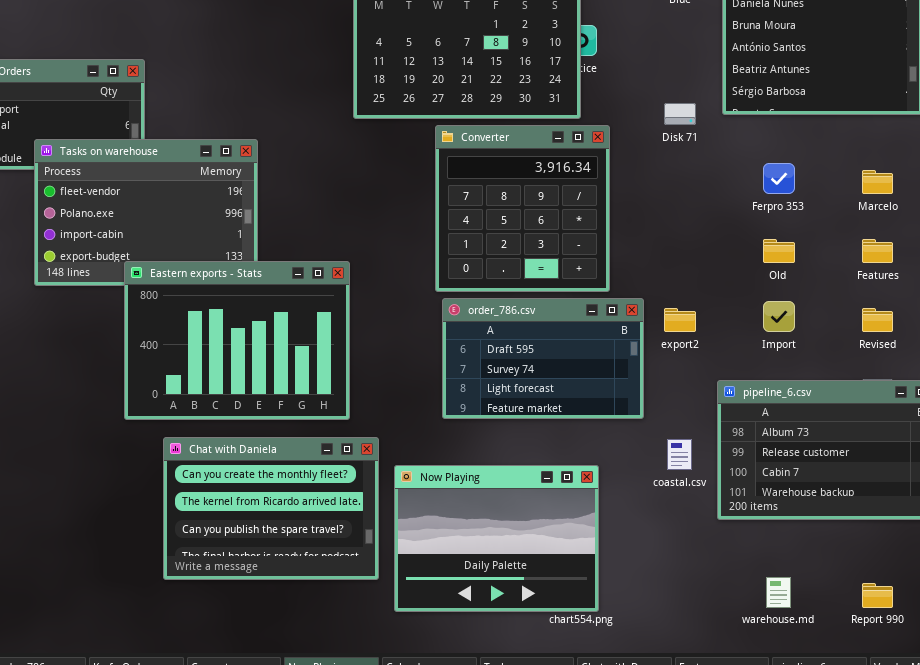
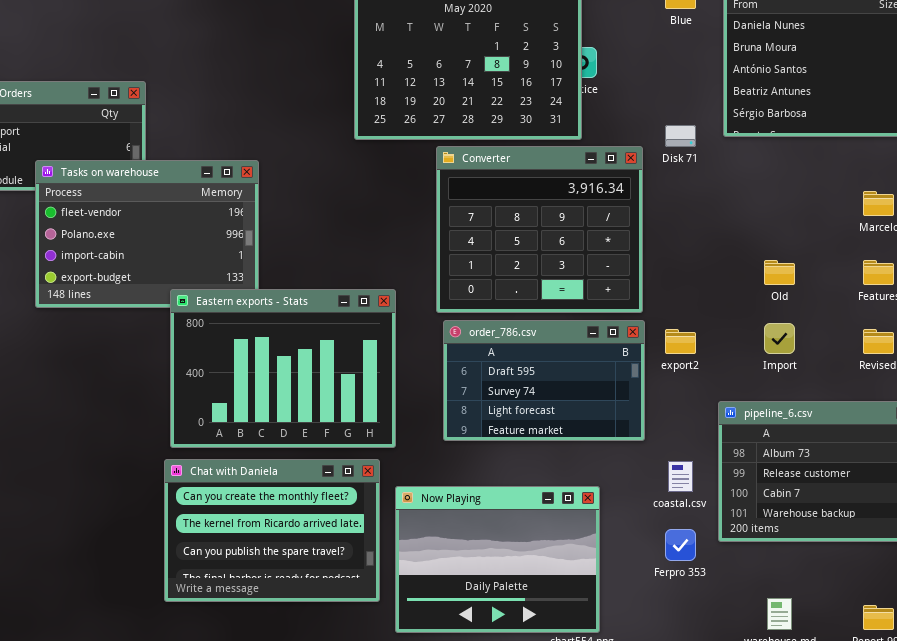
Converter: [435,125,610,292] -> [436,146,643,313], resized
Ferpro 353: [763,163,795,194] -> [665,529,696,561], moved
Eastern exports - Stats: [124,261,350,420] -> [170,289,396,448], moved

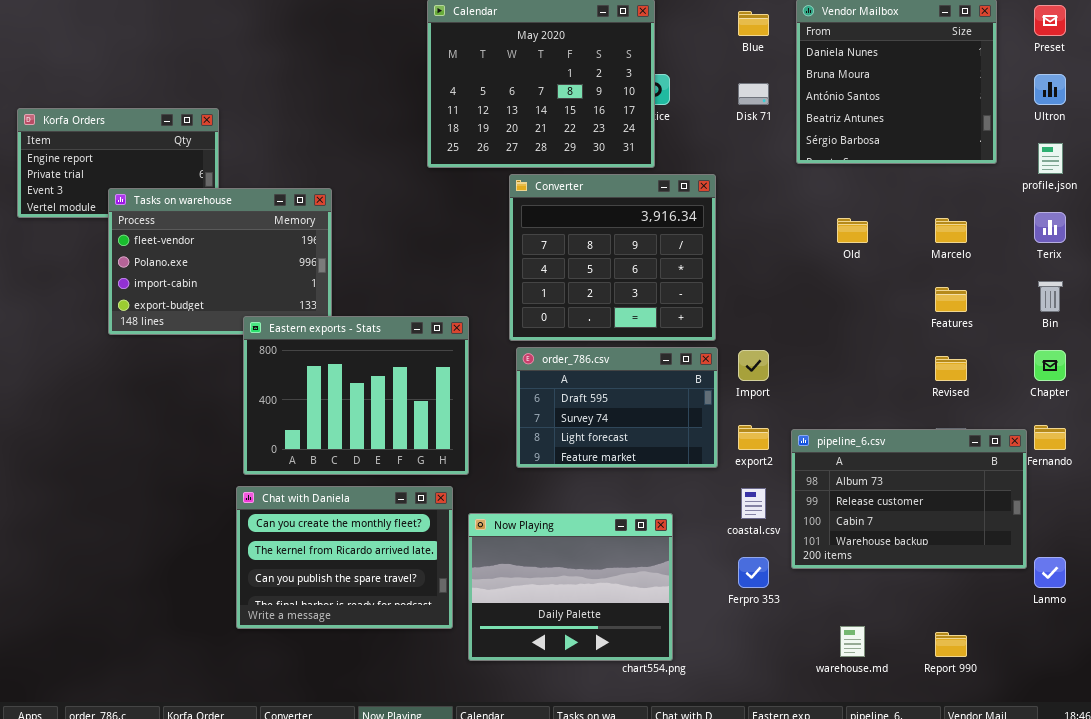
Disk 71: [665,125,696,147] -> [738,83,769,105], moved
Old: [764,260,795,285] -> [837,218,868,243], moved
Import: [764,323,795,354] -> [738,350,769,381], moved
export2: [665,329,696,354] -> [738,425,769,450], moved

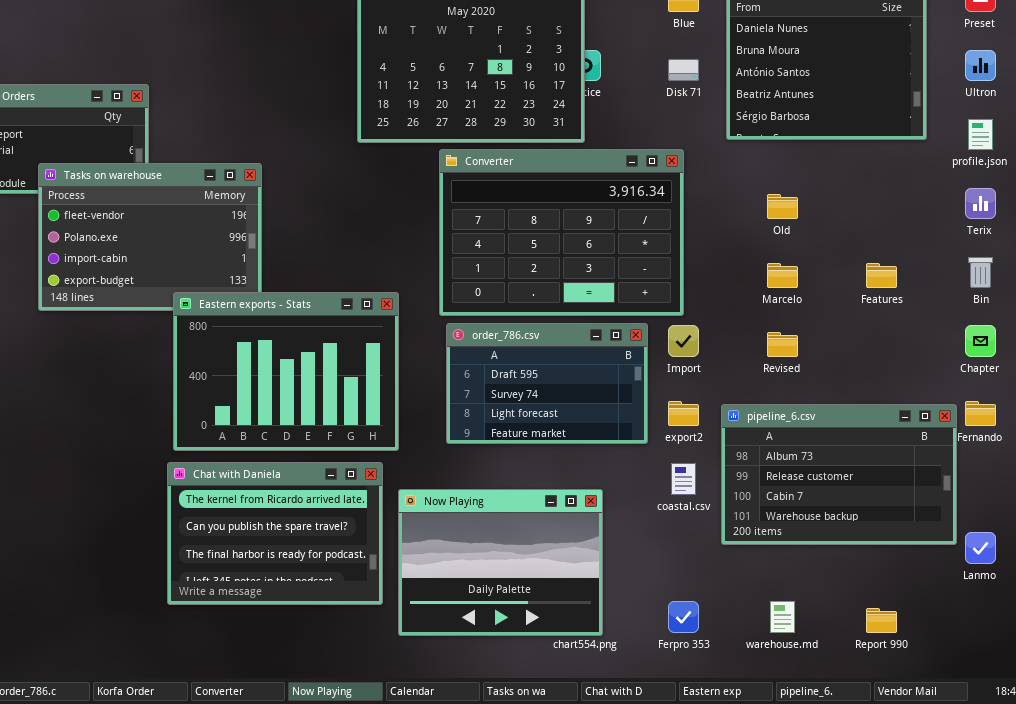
Converter: [509,174,716,341] -> [439,149,684,316], resized
Marcelo: [935,218,967,243] -> [767,263,798,288], moved
Revised: [935,356,967,381] -> [767,332,798,357], moved
Chat with Daniela: [236,486,453,629] -> [167,462,383,605], scrolled down 1 row
Ferpro 353: [738,557,769,588] -> [668,601,699,633], moved

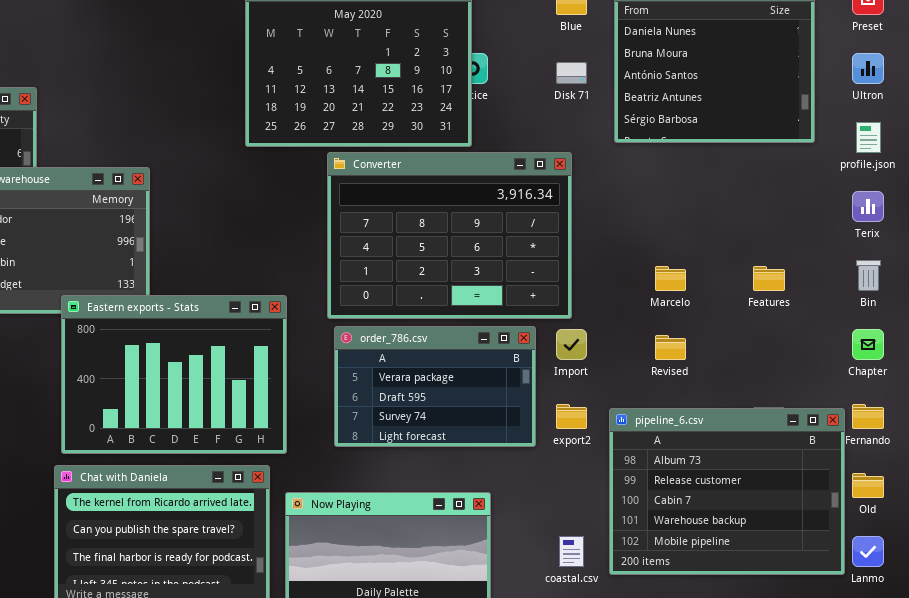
Old: [767,194,798,219] -> [852,473,884,498], moved
order_786.csv: [446,323,648,444] -> [334,326,536,447], scrolled up 1 row
pipeline_6.csv: [721,404,957,545] -> [609,408,845,575], resized
coastal.csv: [671,463,696,495] -> [559,536,584,567], moved

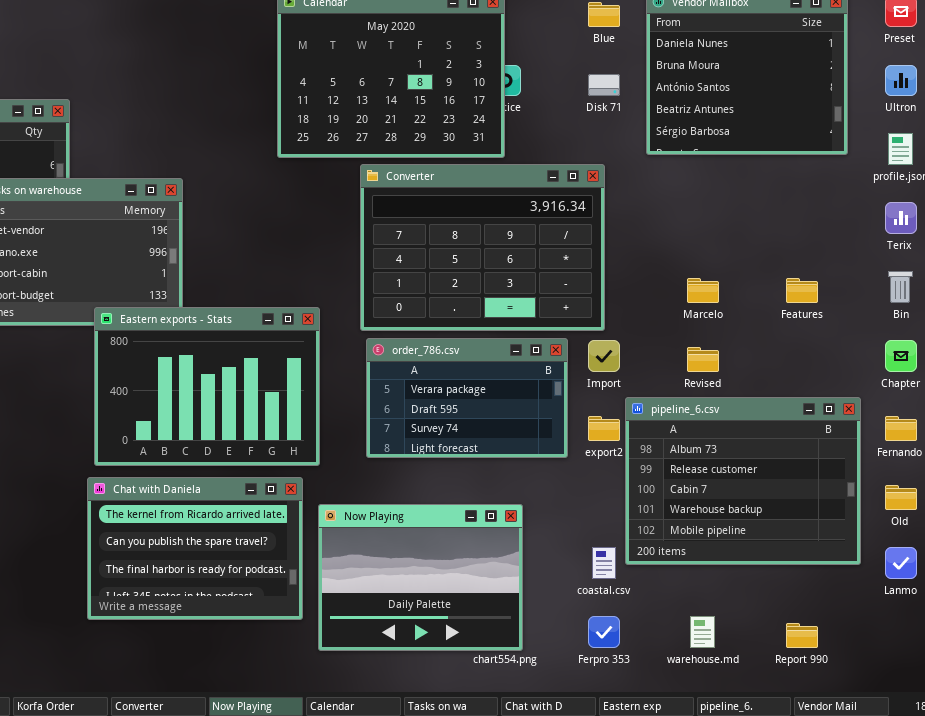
pipeline_6.csv: [609,408,845,575] -> [625,397,861,565], moved

